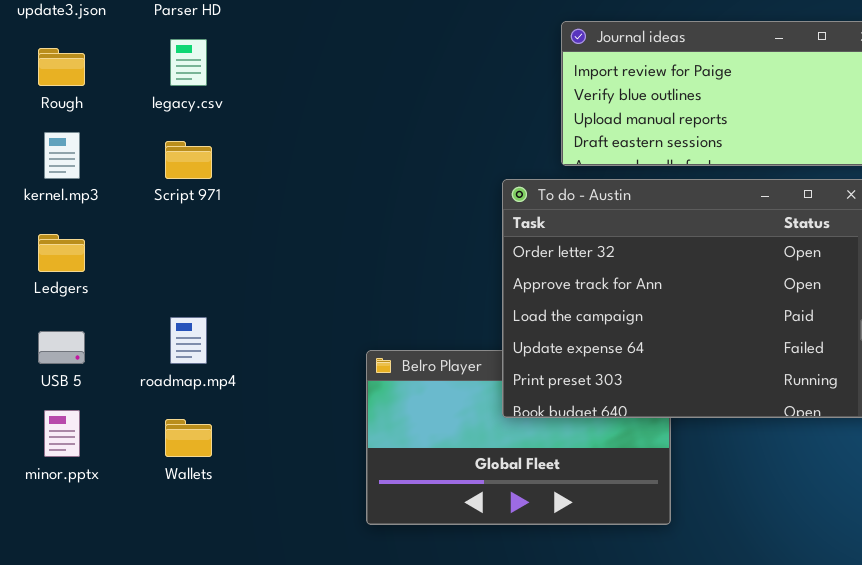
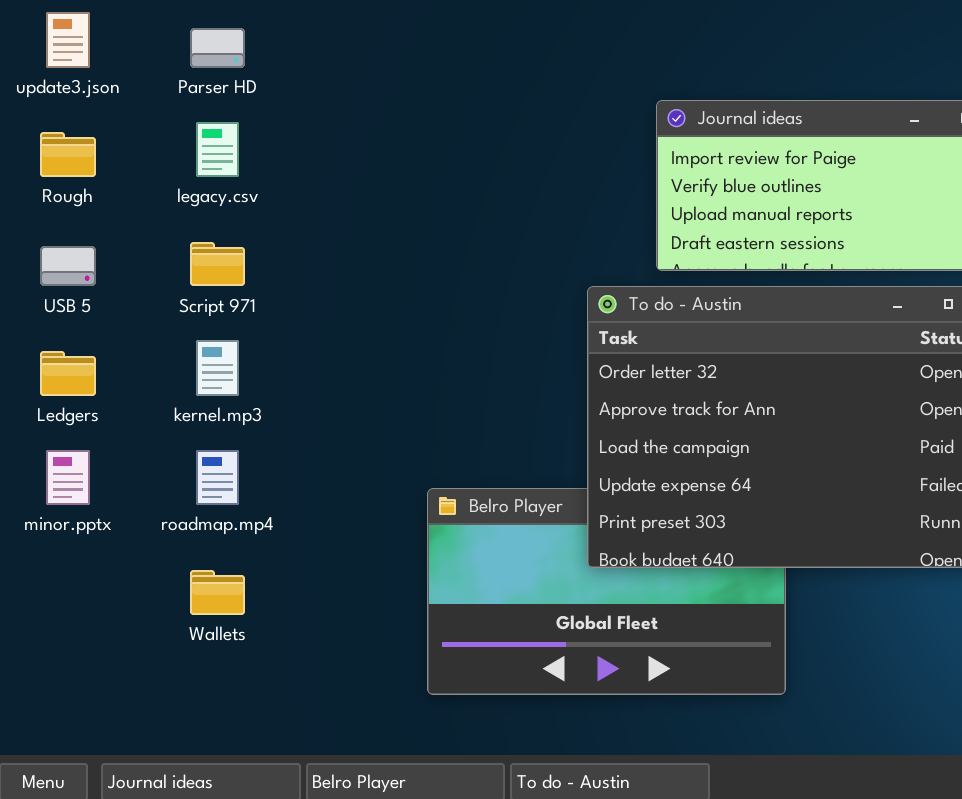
kernel.mp3: [44,132,80,179] -> [196,340,239,396], moved
USB 5: [38,331,85,364] -> [40,246,96,286], moved
minor.pptx: [44,410,80,457] -> [46,450,90,505], moved

